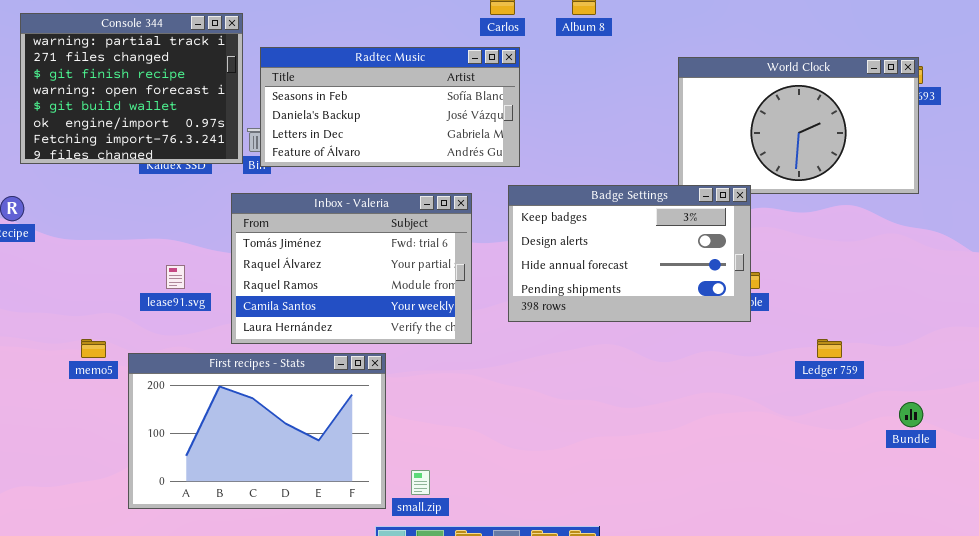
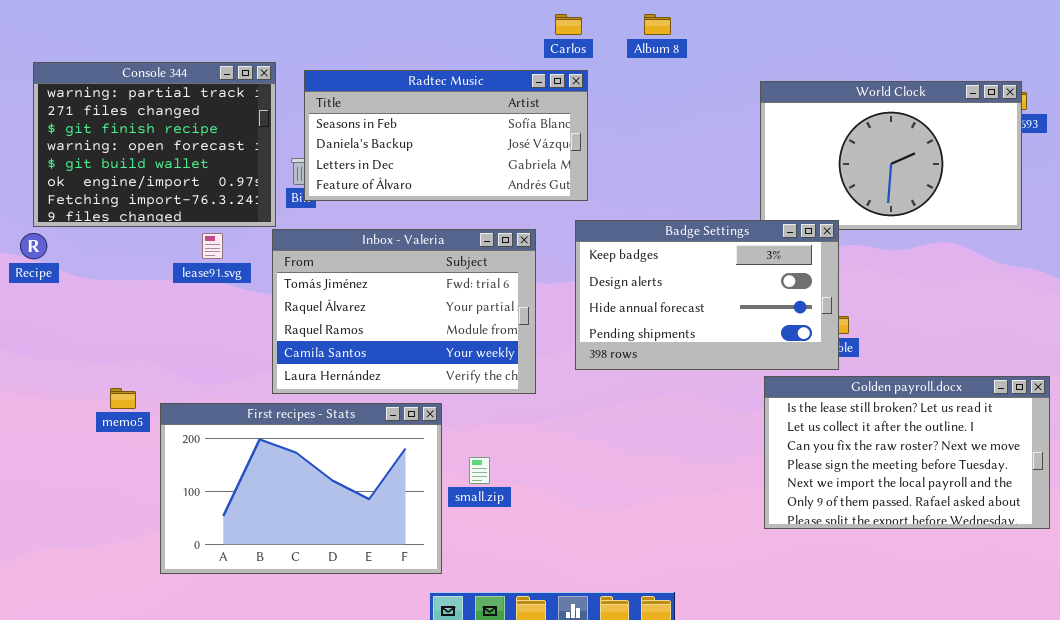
Console 344: [20,13,243,164] -> [33,62,276,227], moved
lease91.svg: [166,265,185,289] -> [202,233,223,259], moved
Golden payroll.docx: none -> [764,376,1050,529], opened
small.zip: [411,470,430,495] -> [469,457,490,484], moved

